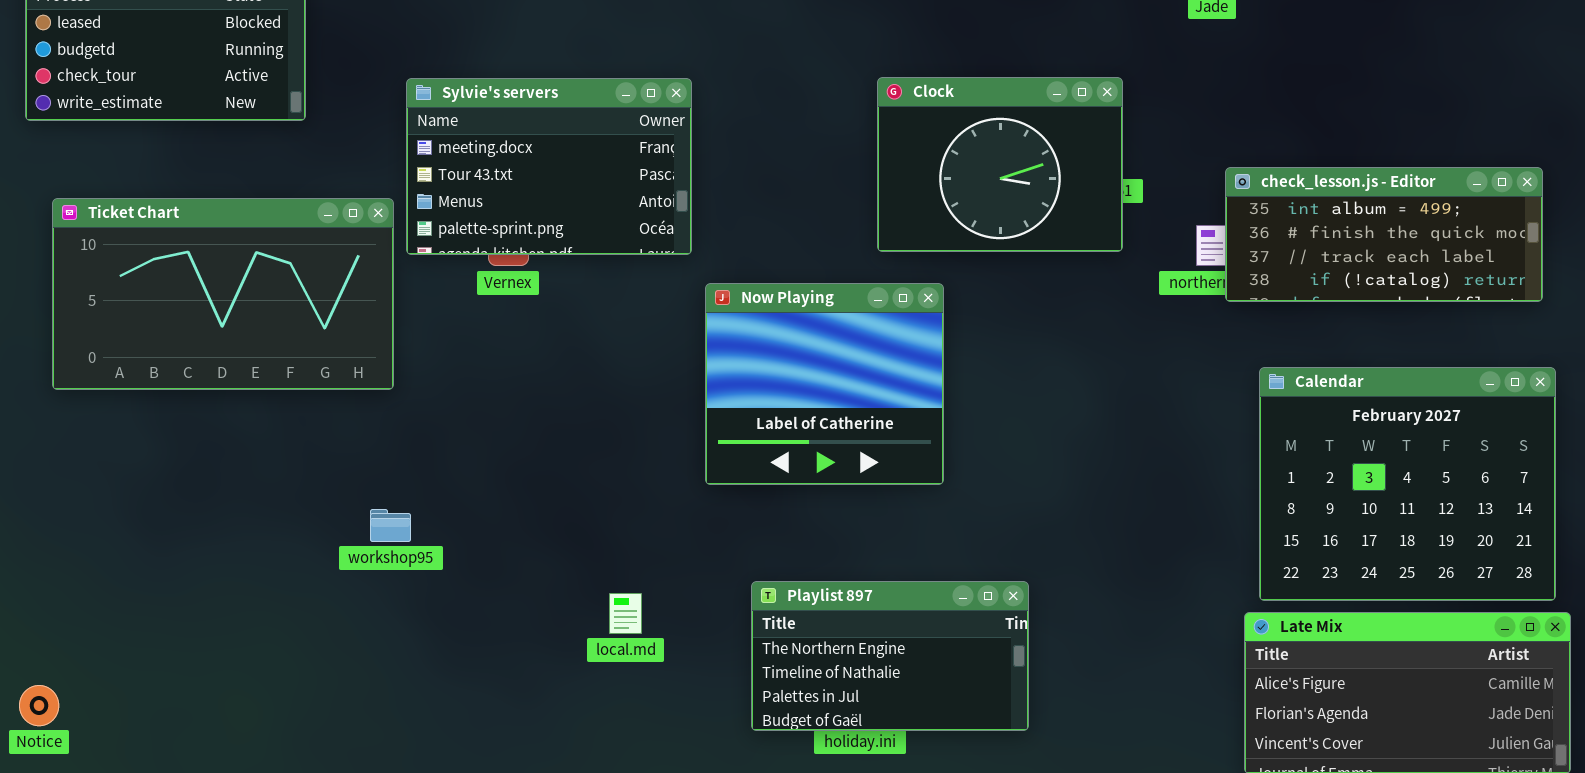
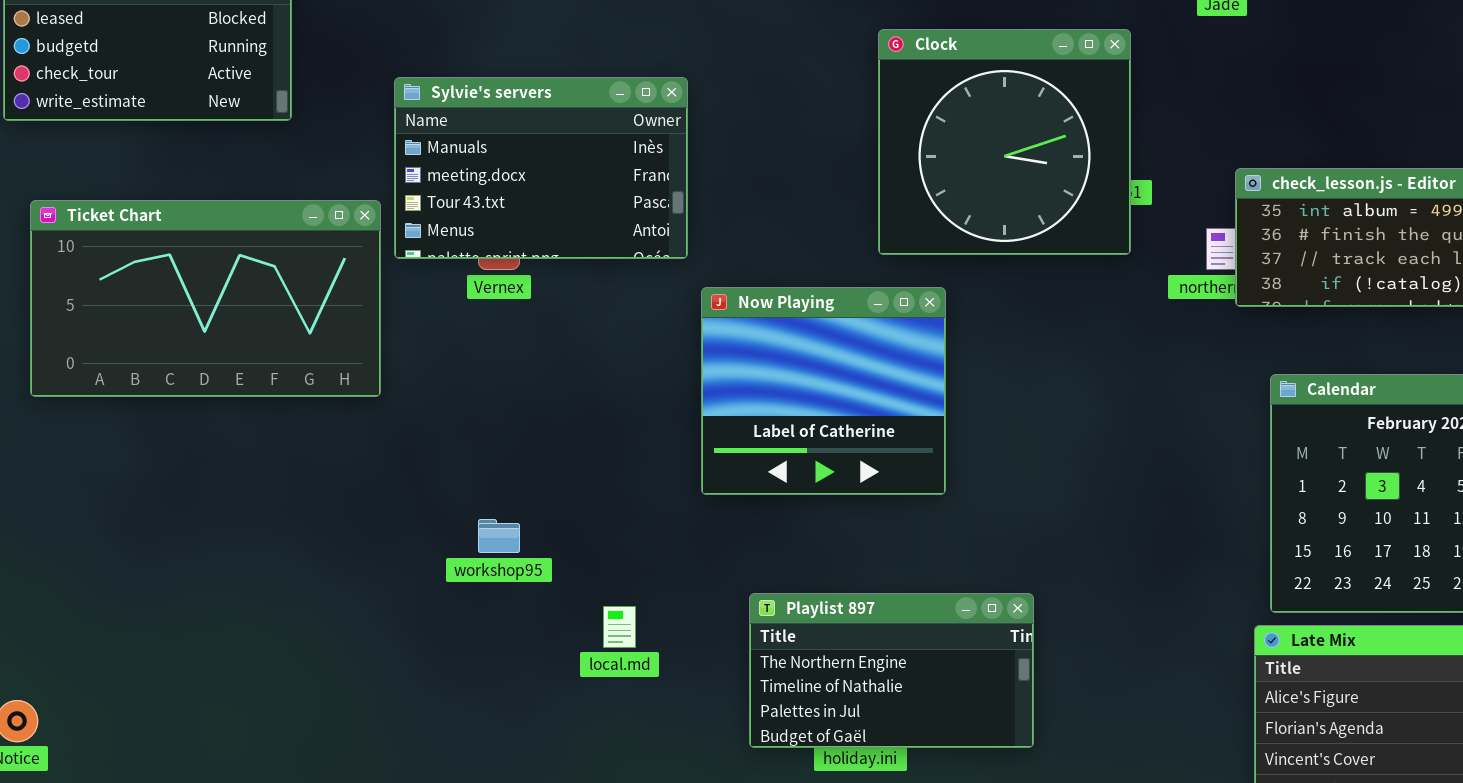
Clock: [877,77,1123,252] -> [878,29,1131,255], resized
Sylvie's servers: [406,78,692,255] -> [394,77,688,259], scrolled up 1 row
workshop95: [370,509,411,542] -> [478,519,520,553], moved

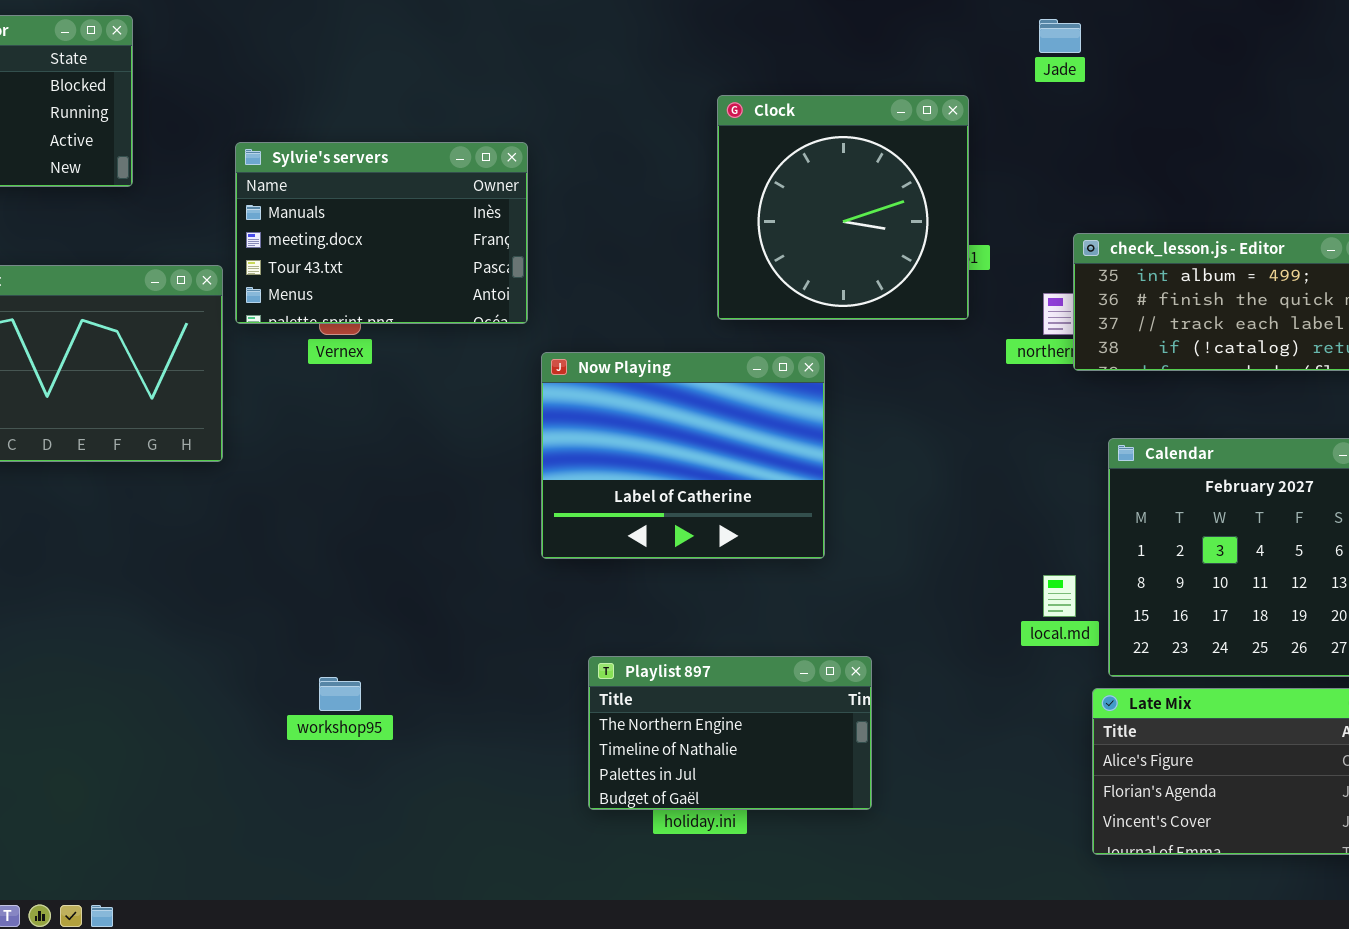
Now Playing: [701,287,946,495] -> [541,352,825,559], resized
workshop95: [478,519,520,553] -> [319,677,361,711], moved
local.md: [603,606,636,648] -> [1043,575,1076,617], moved

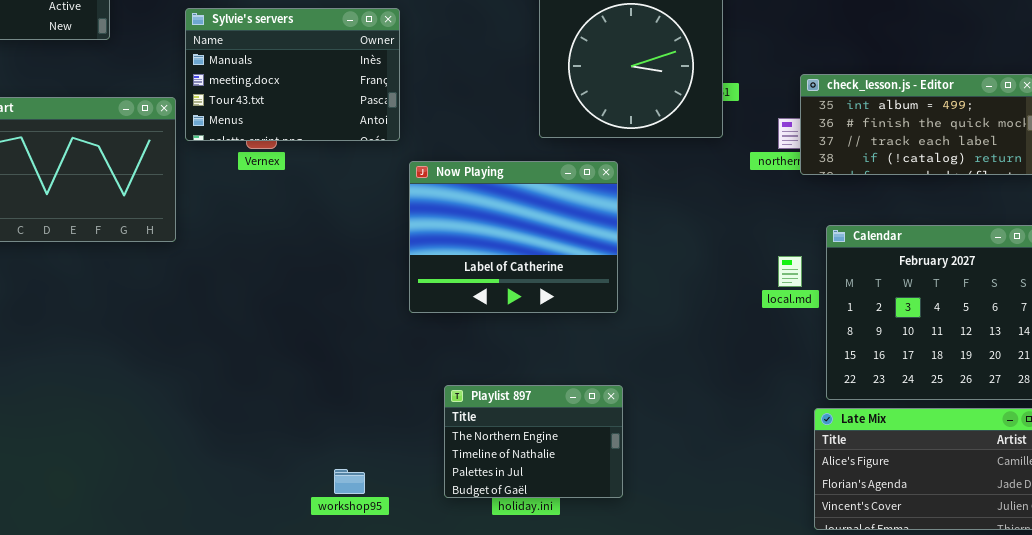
local.md: [1043,575,1076,617] -> [778,256,802,287], moved
Playlist 897: [588,656,872,810] -> [444,385,623,498], resized
workshop95: [319,677,361,711] -> [334,469,365,494], moved

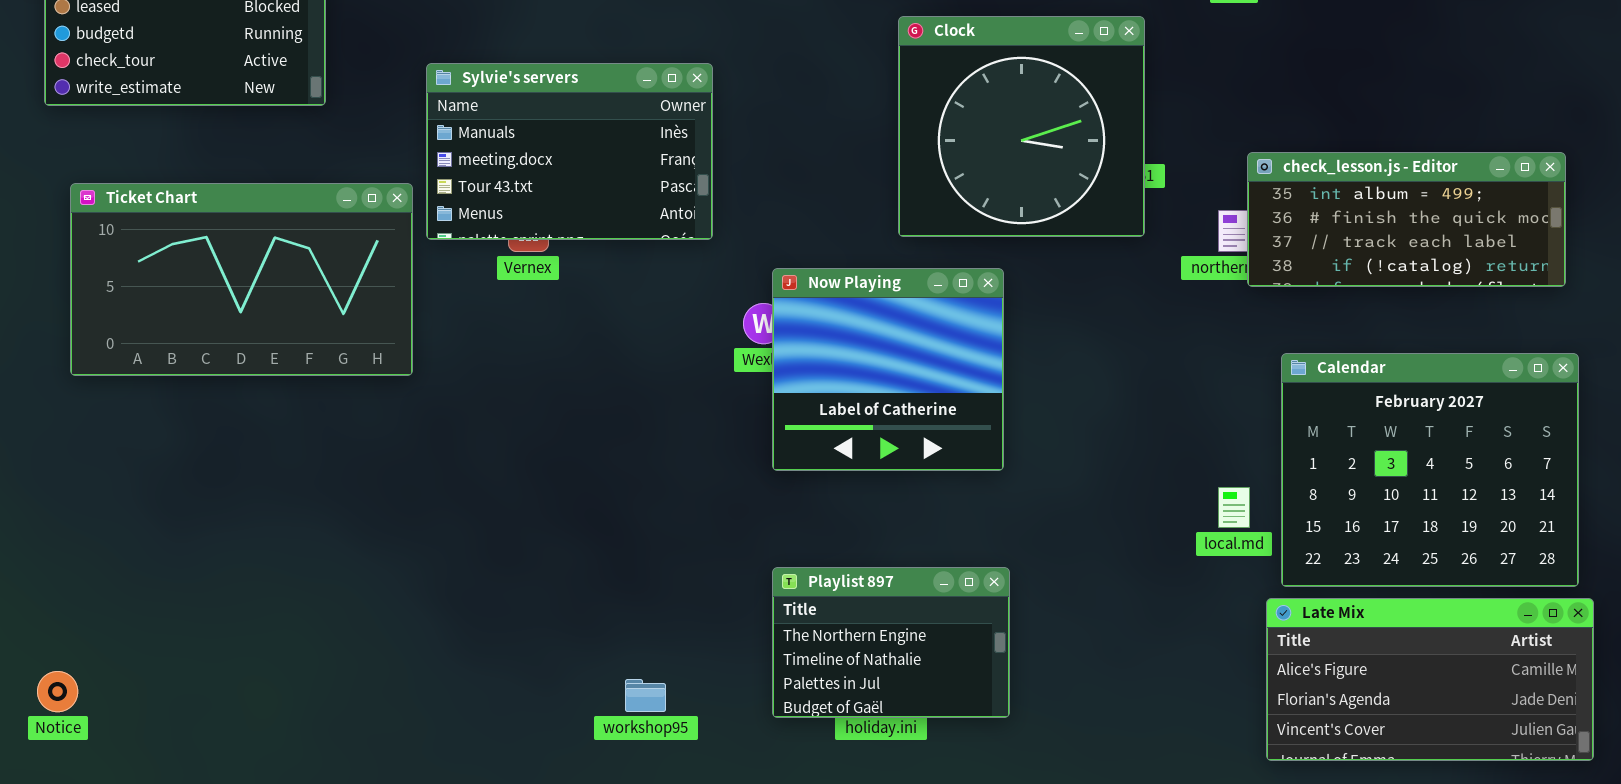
Now Playing: [409,161,618,313] -> [772,268,1004,471], resized
local.md: [778,256,802,287] -> [1218,487,1250,528], moved

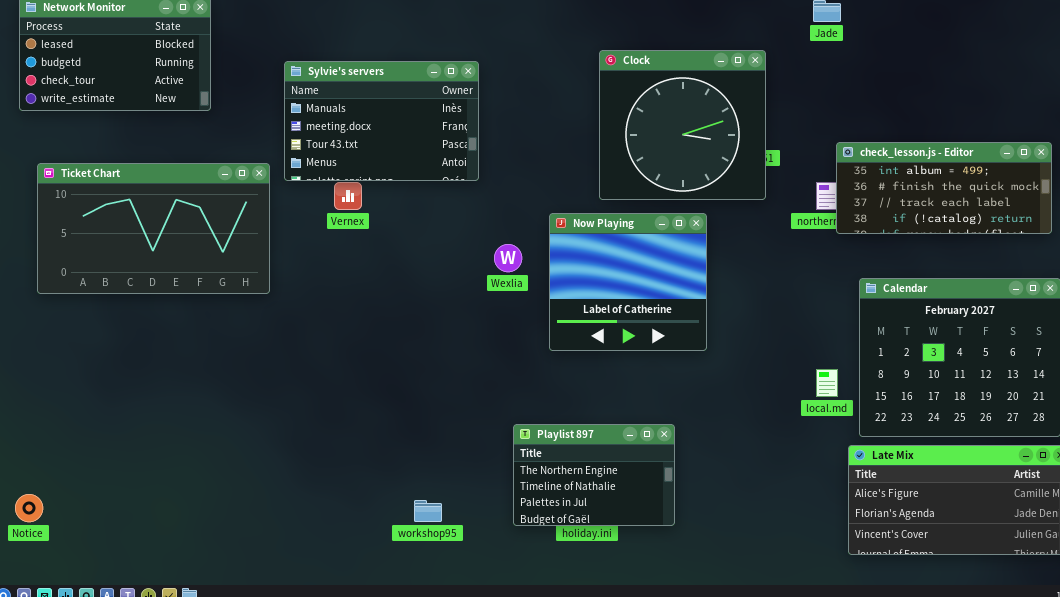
Sylvie's servers: [426,63,713,240] -> [284,61,479,181], moved
Now Playing: [772,268,1004,471] -> [549,213,707,351], moved

